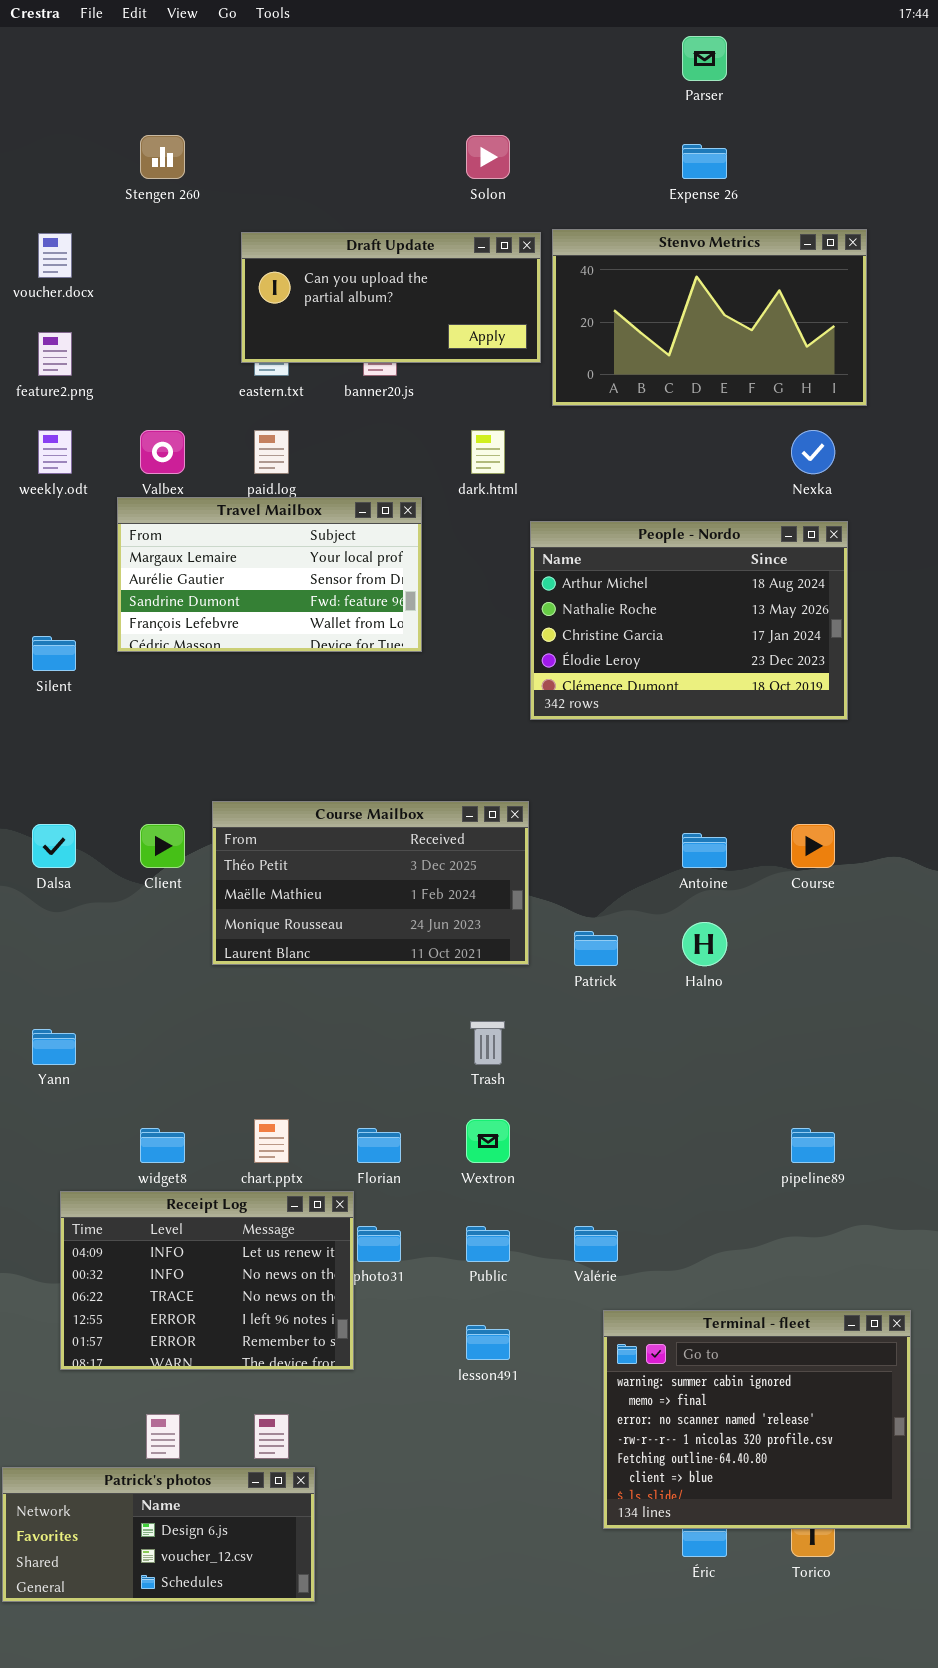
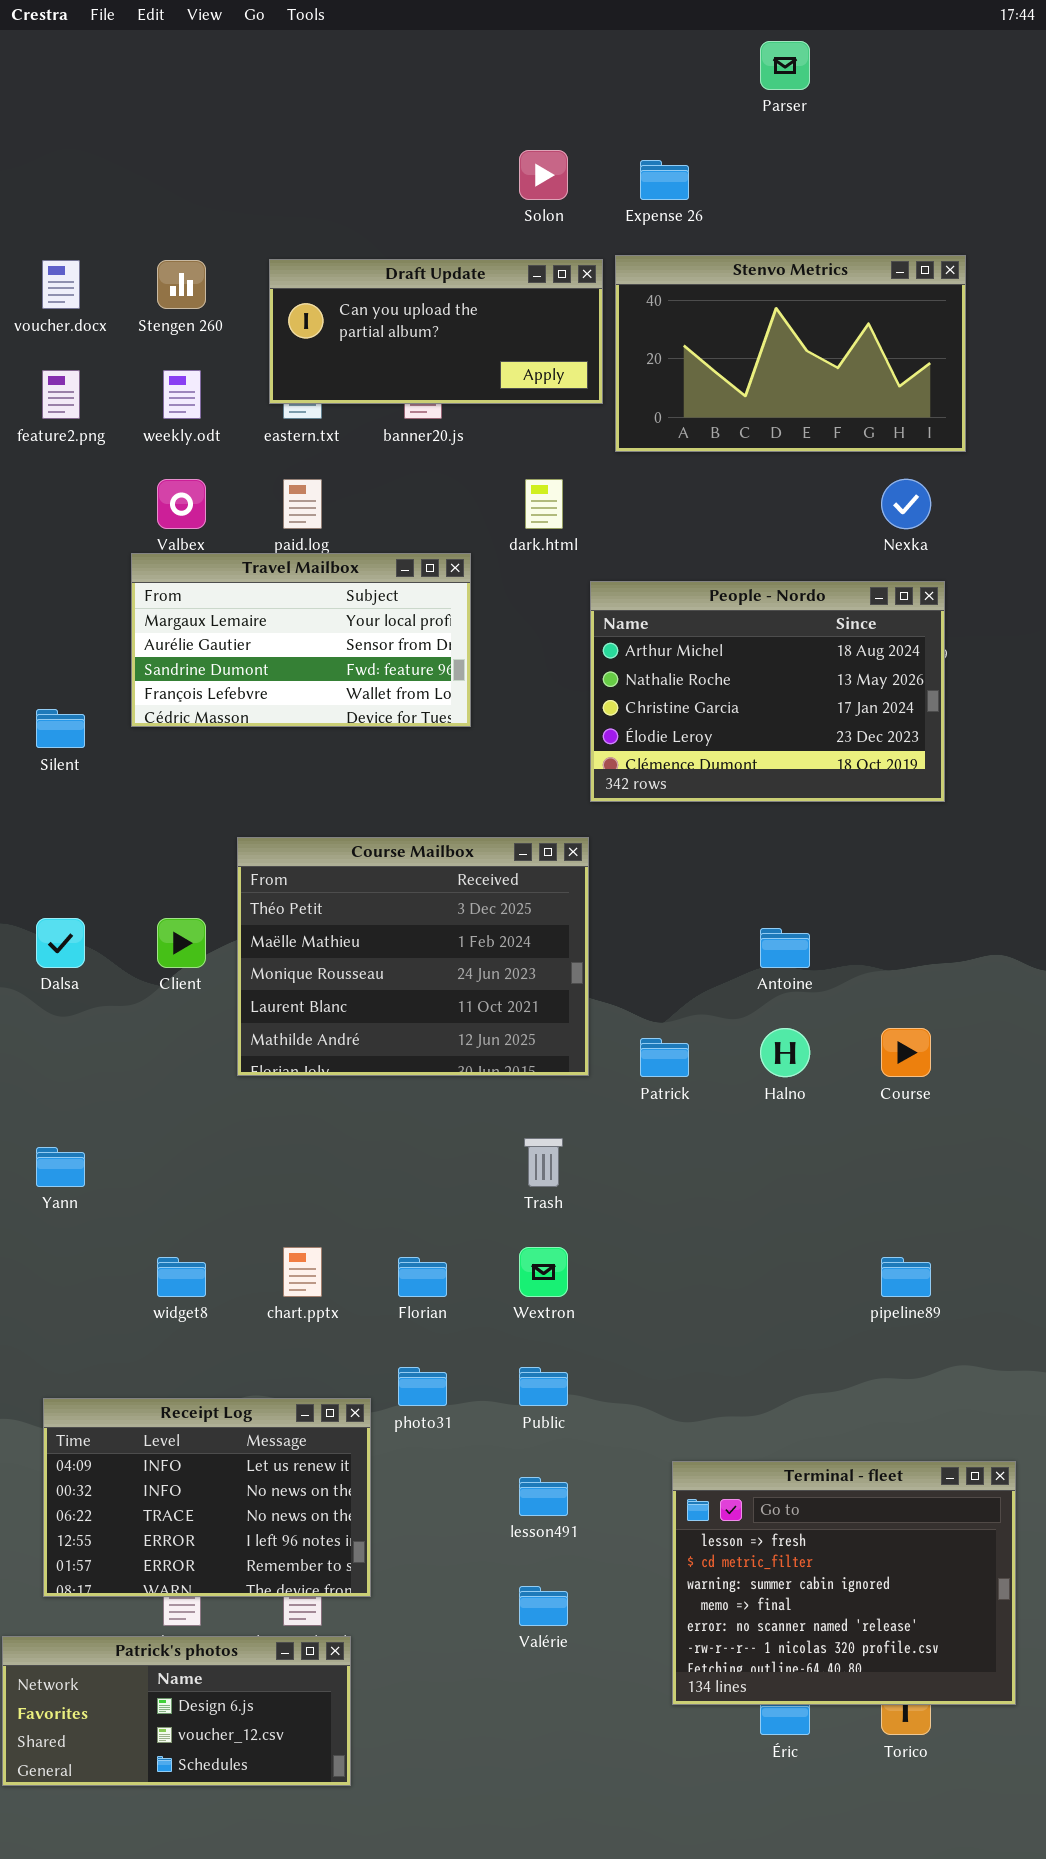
Stengen 260: [140,135,185,179] -> [157,260,206,309], moved
Expense 26: [682,144,727,179] -> [640,160,689,200], moved
weekly.odt: [38,430,72,474] -> [163,370,201,419], moved
Course Mailbox: [212,801,529,965] -> [237,837,589,1076], resized
Course: [791,824,835,868] -> [881,1028,931,1077], moved
Receipt Log: [60,1191,354,1370] -> [43,1398,371,1597], moved
Valérie: [574,1226,618,1262] -> [519,1586,568,1626], moved
Terminal - fleet: [603,1310,911,1529] -> [672,1461,1016,1705], scrolled up 2 rows

